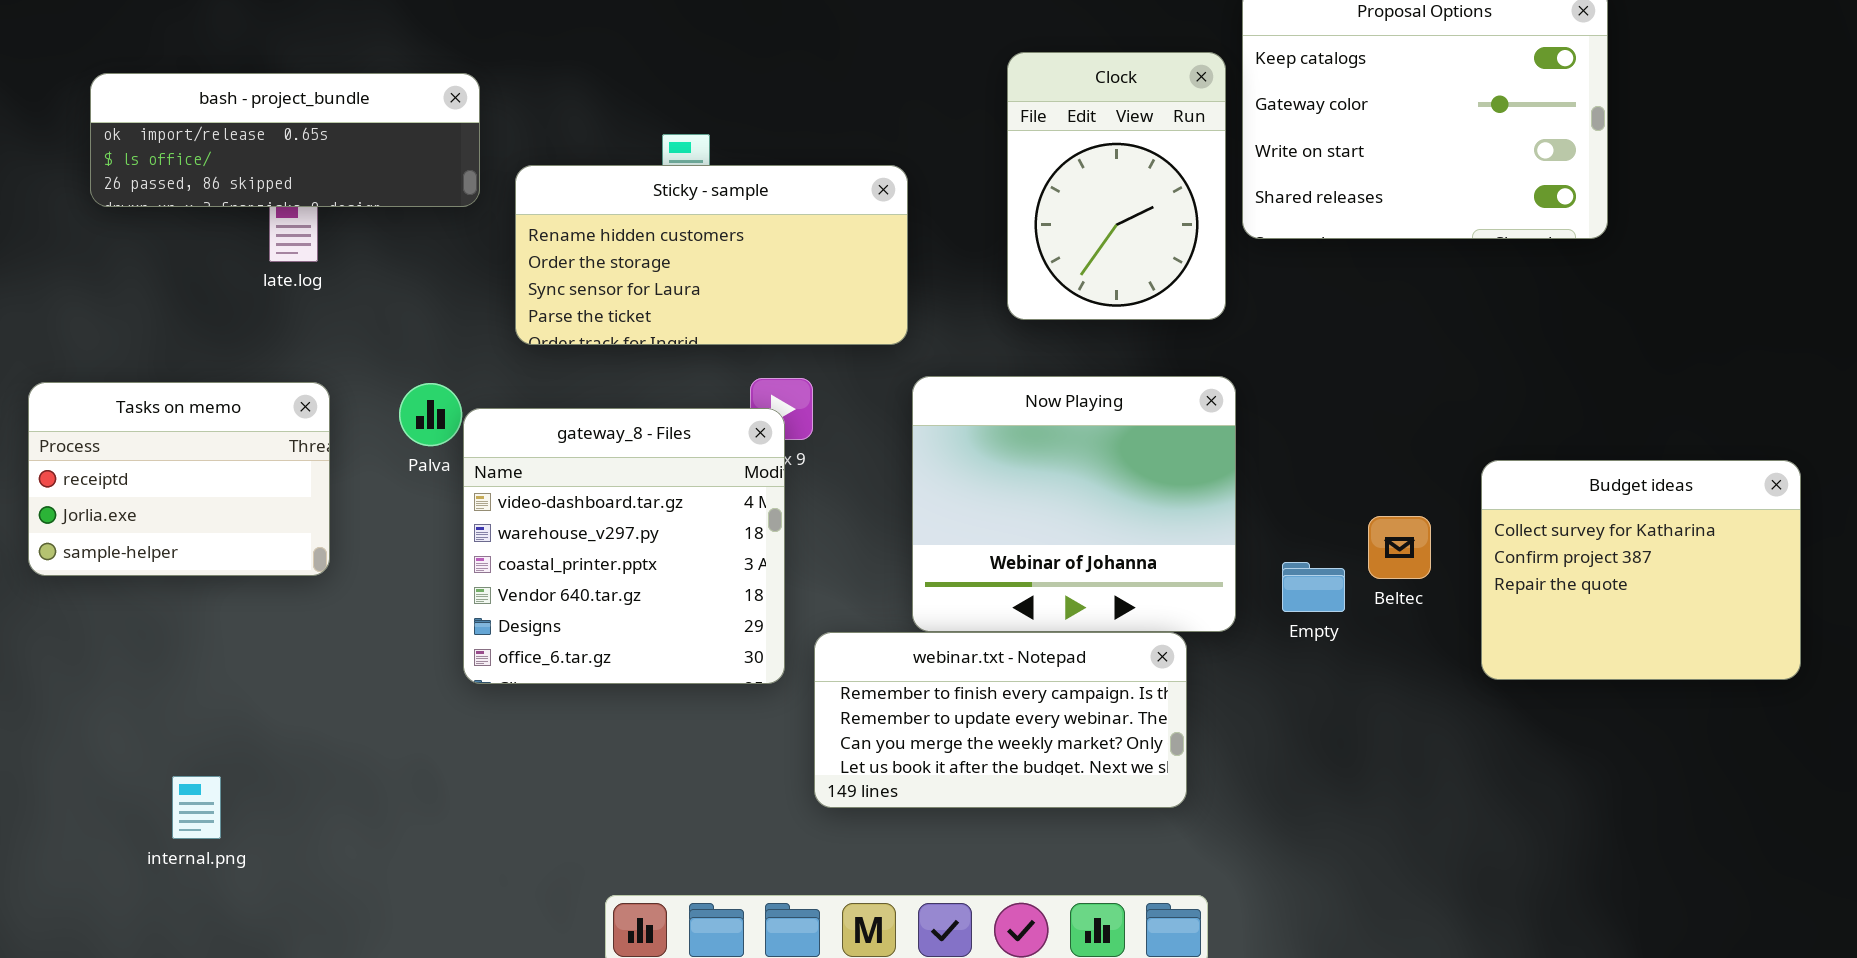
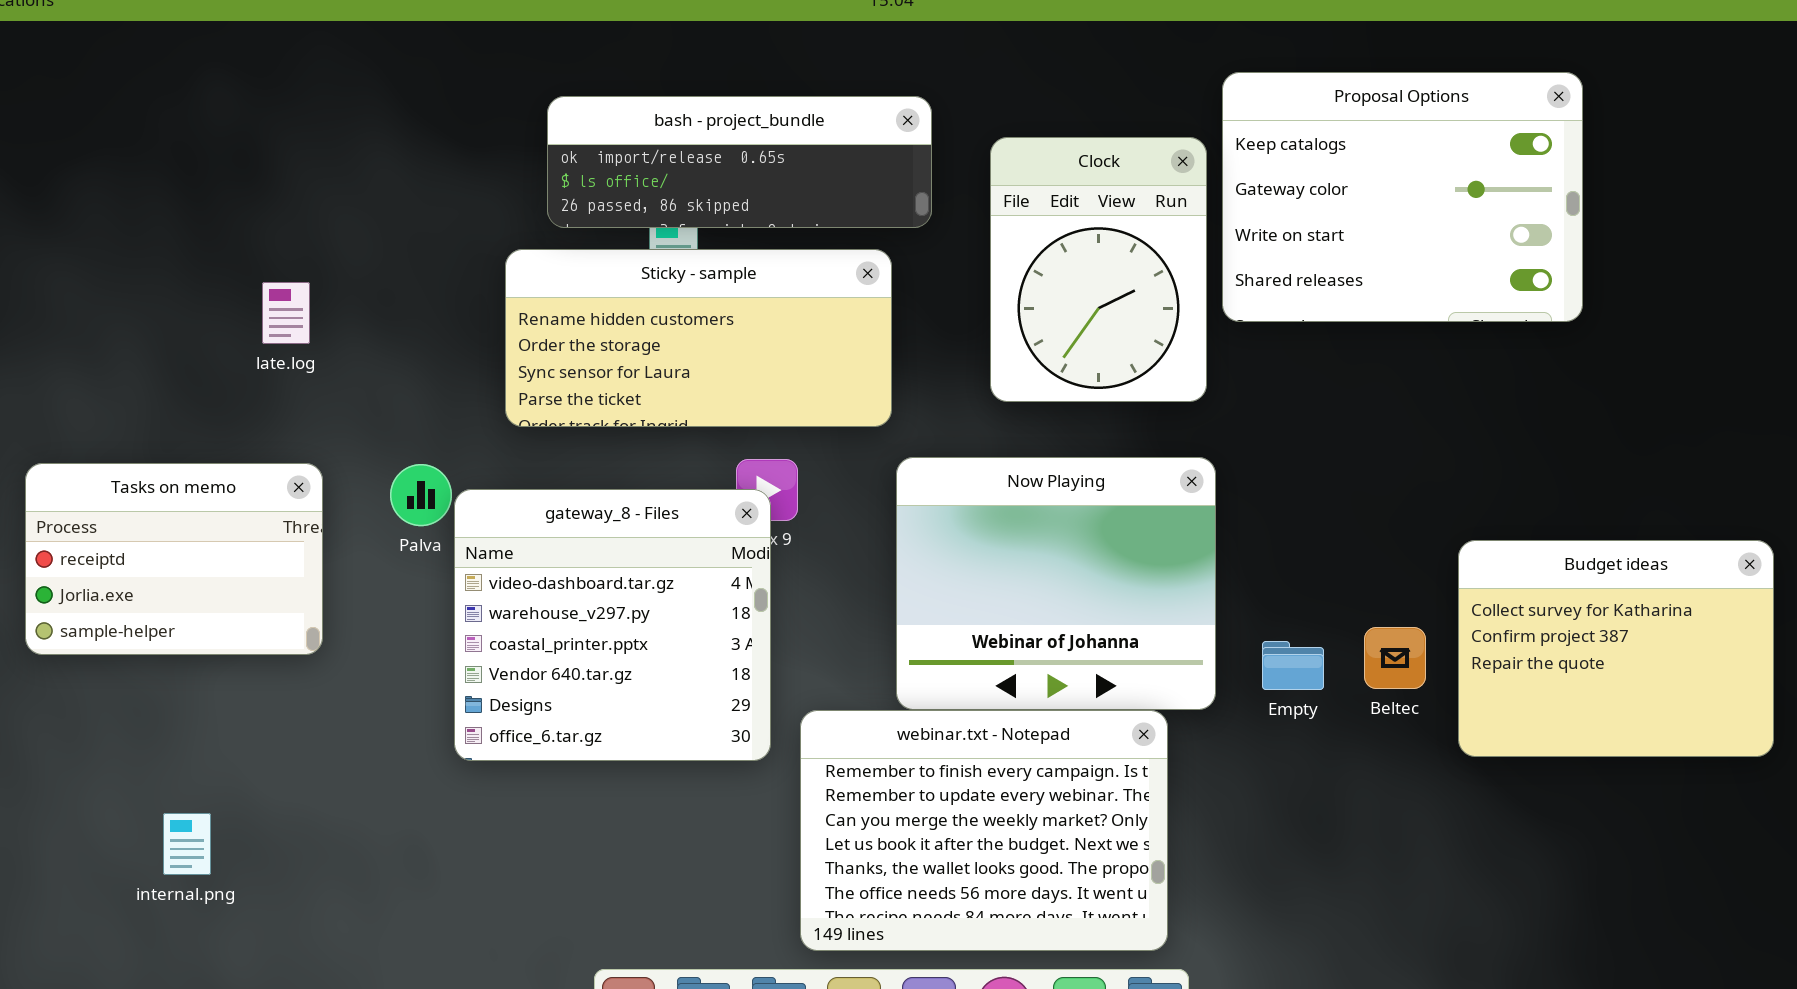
bash - project_bundle: [90,73,480,207] -> [547,96,932,228], moved
Beltec: [1368,516,1431,579] -> [1364,627,1426,689], moved
webinar.txt - Notepad: [814,632,1187,808] -> [800,710,1168,951], resized
internal.png: [172,776,221,839] -> [163,813,211,875], moved

